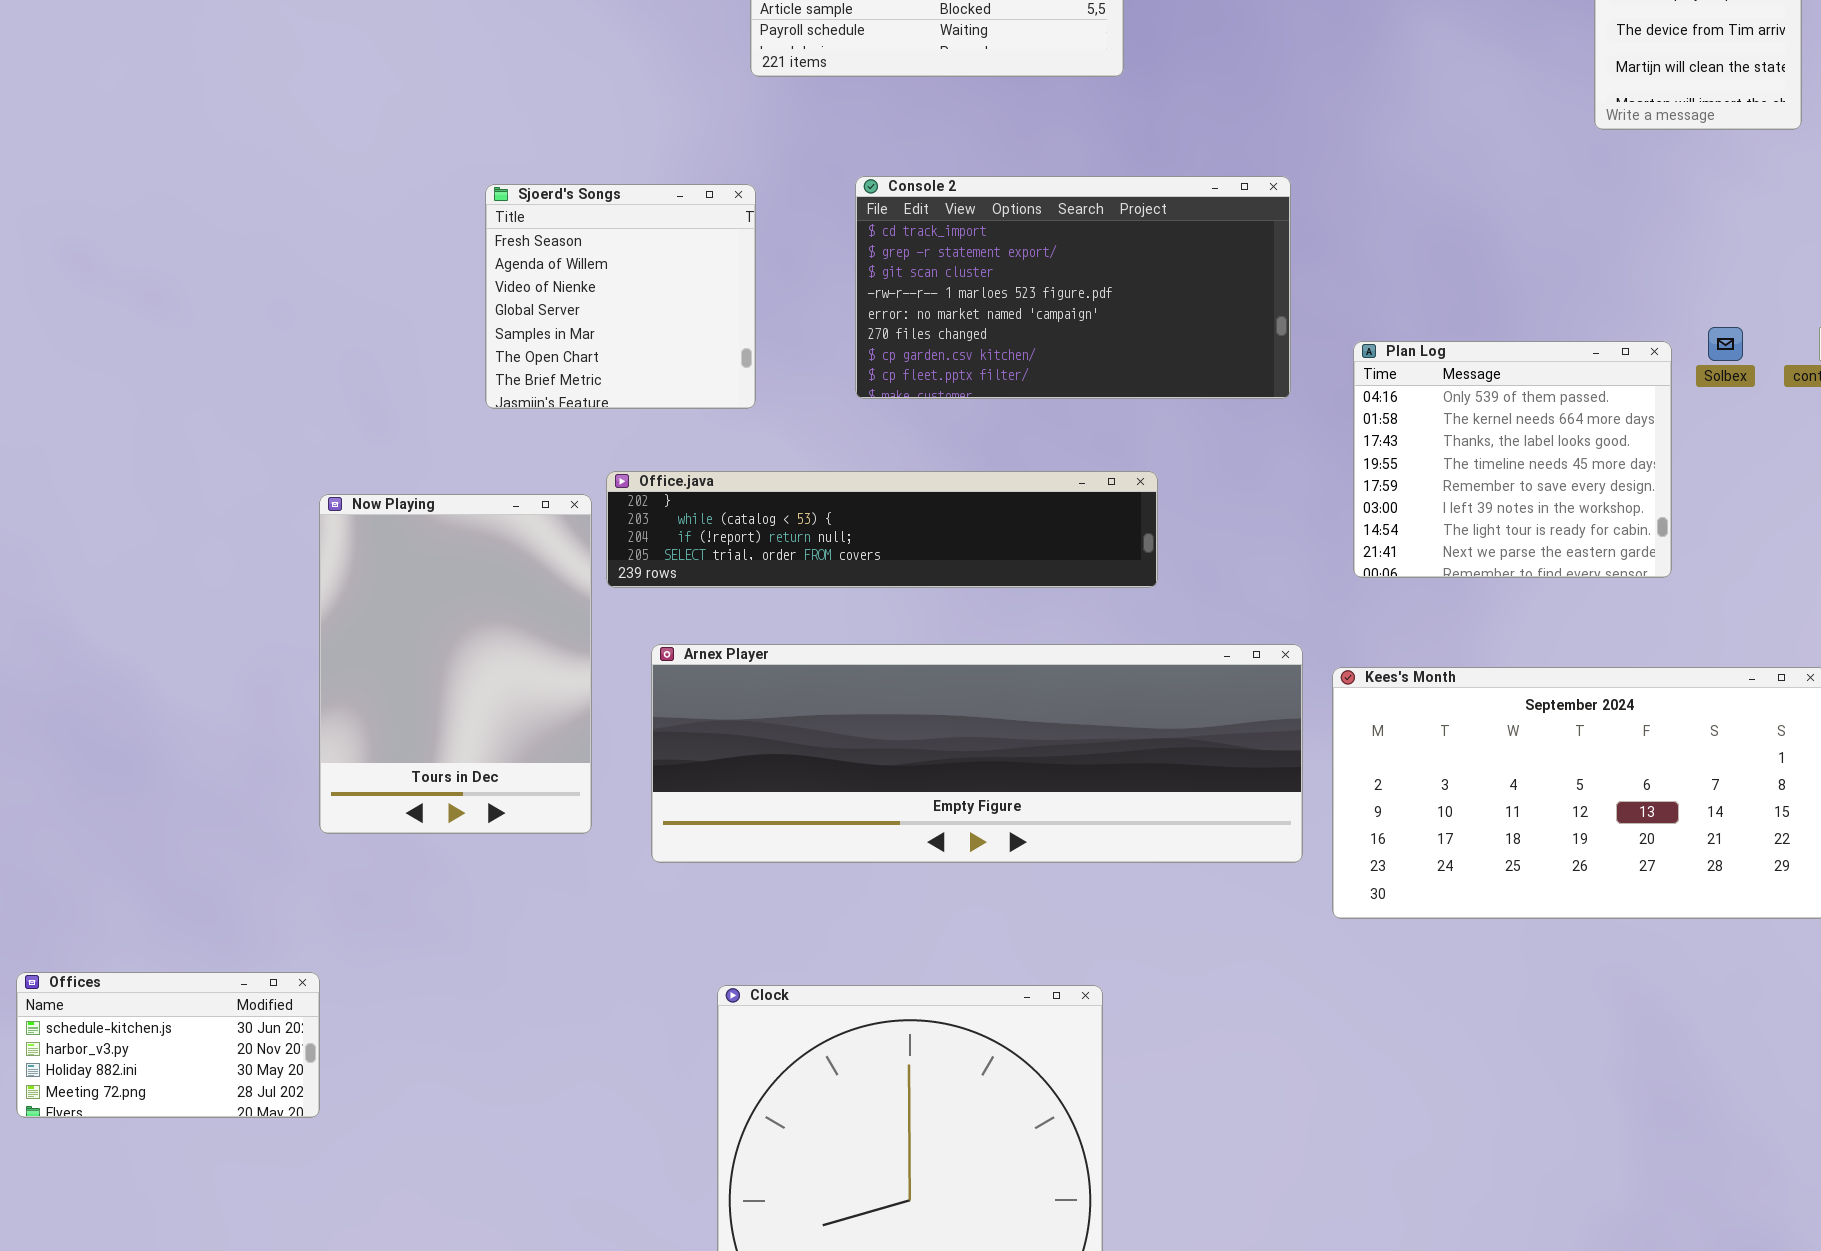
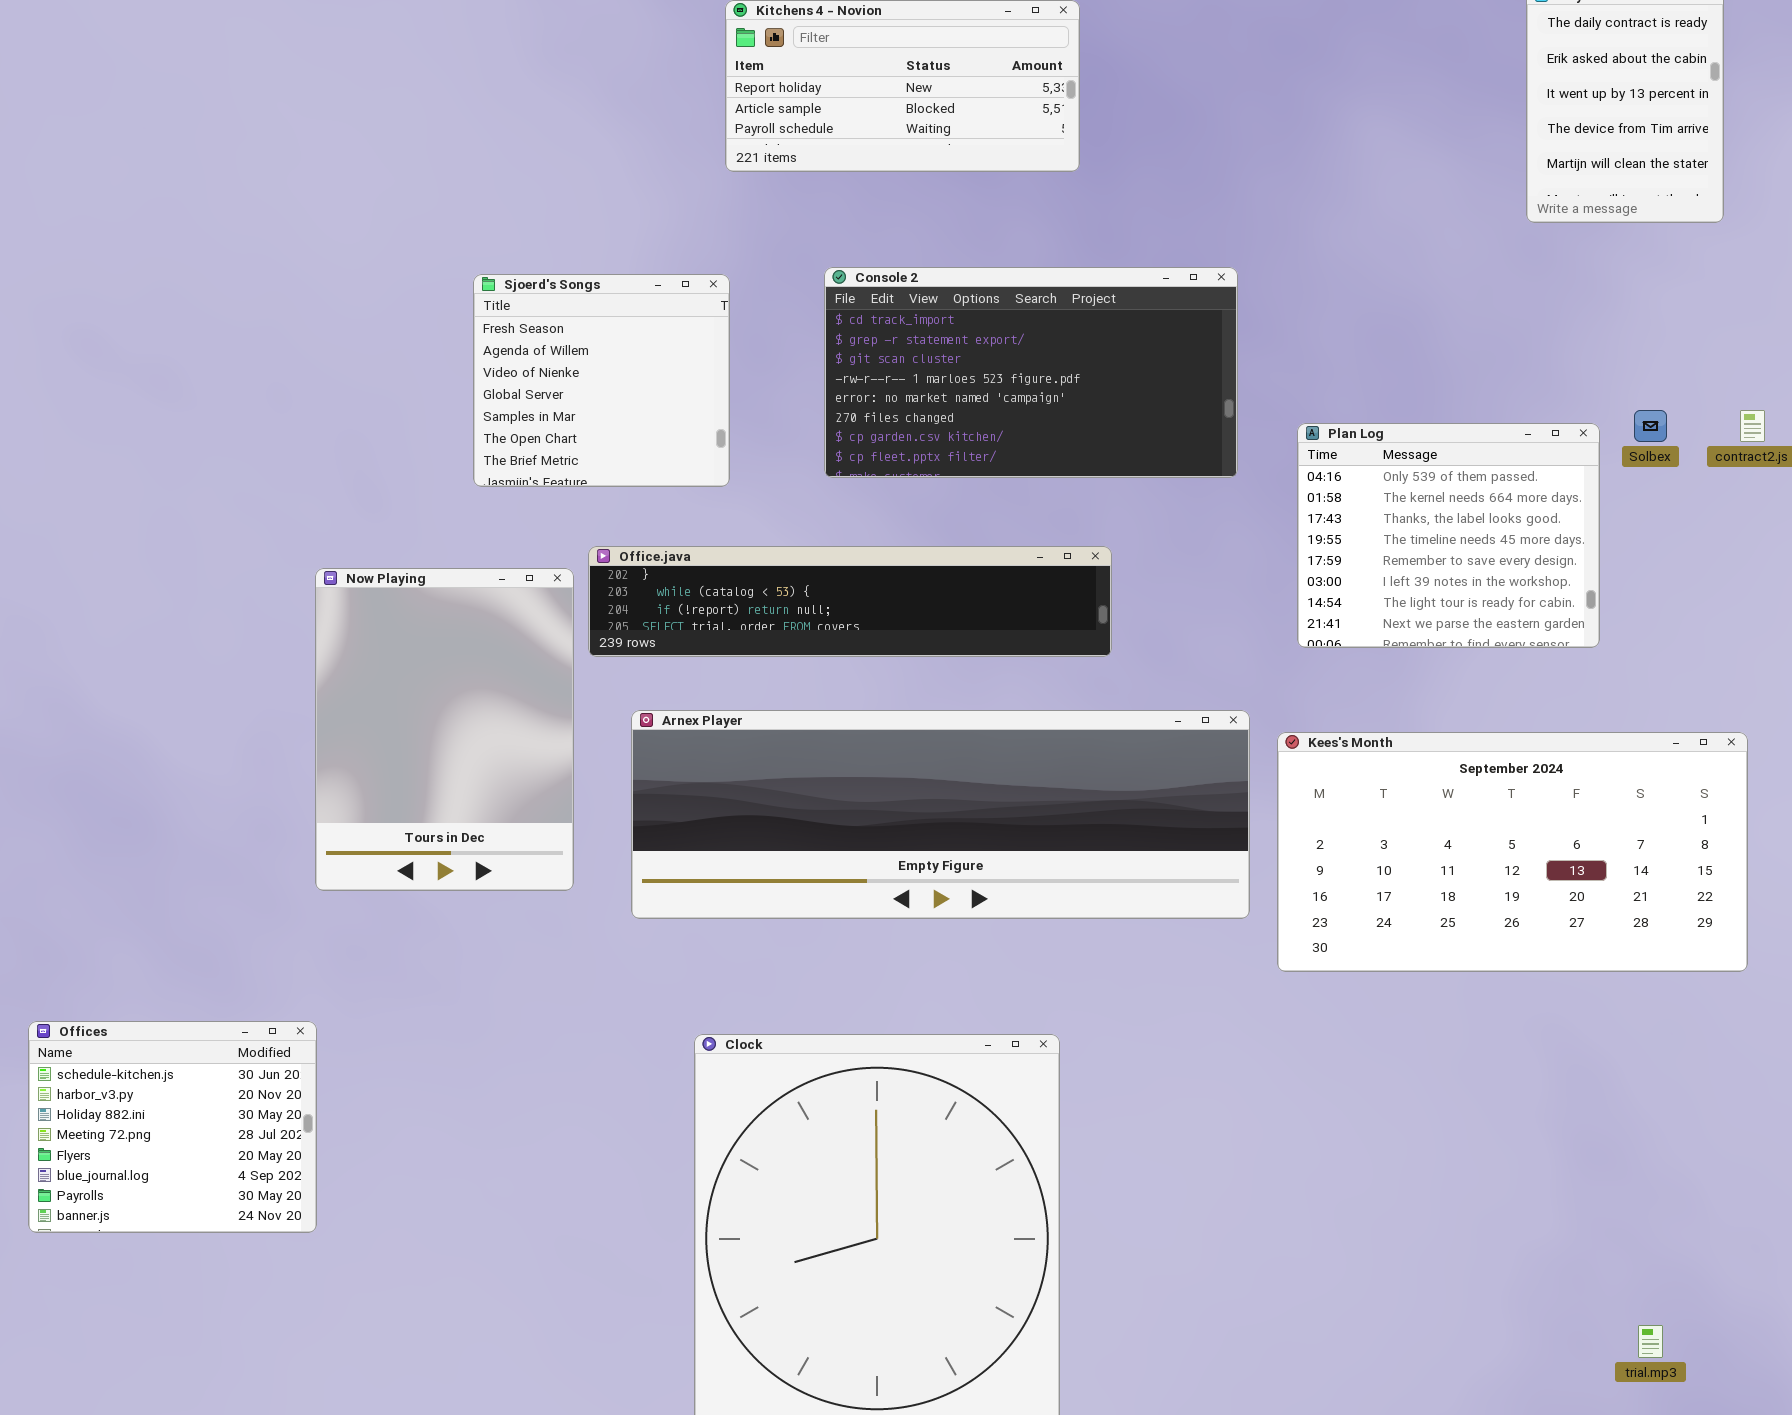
Offices: [16,972,320,1118] -> [28,1021,317,1233], resized

